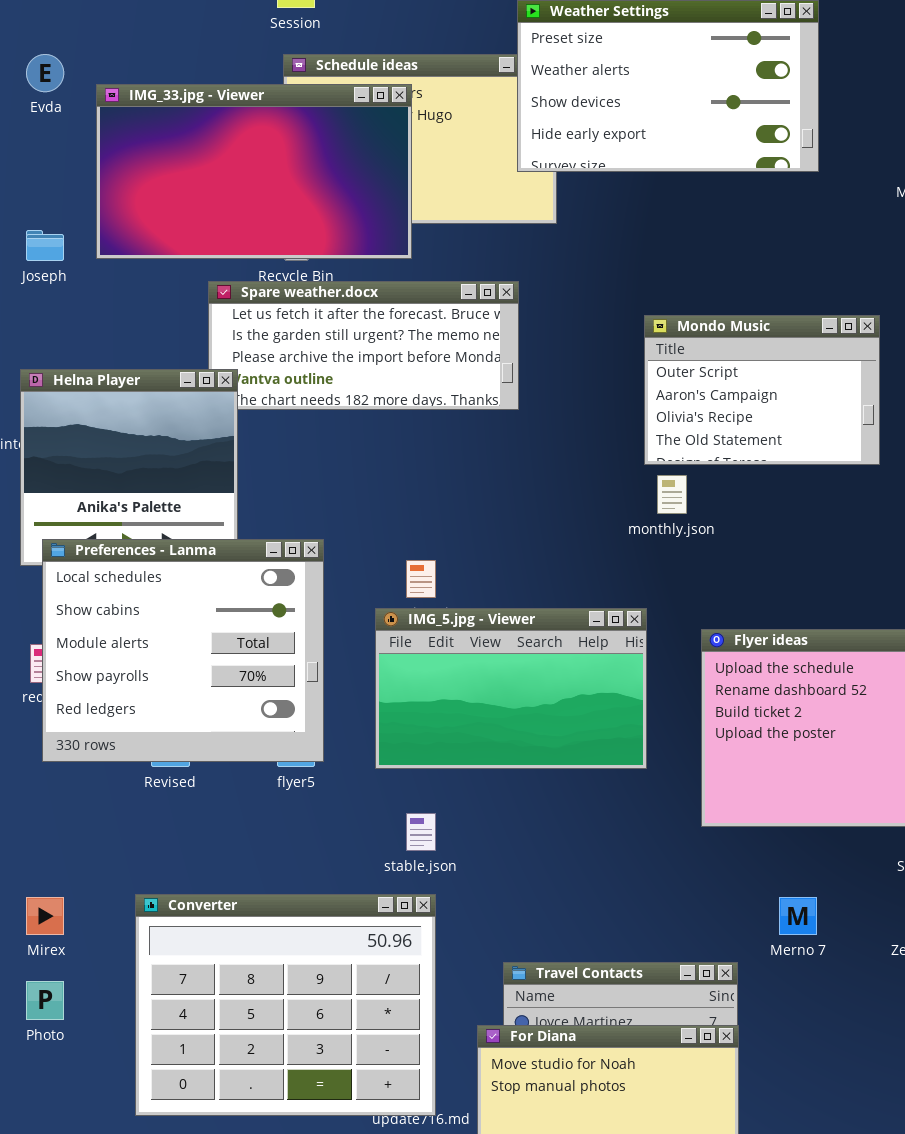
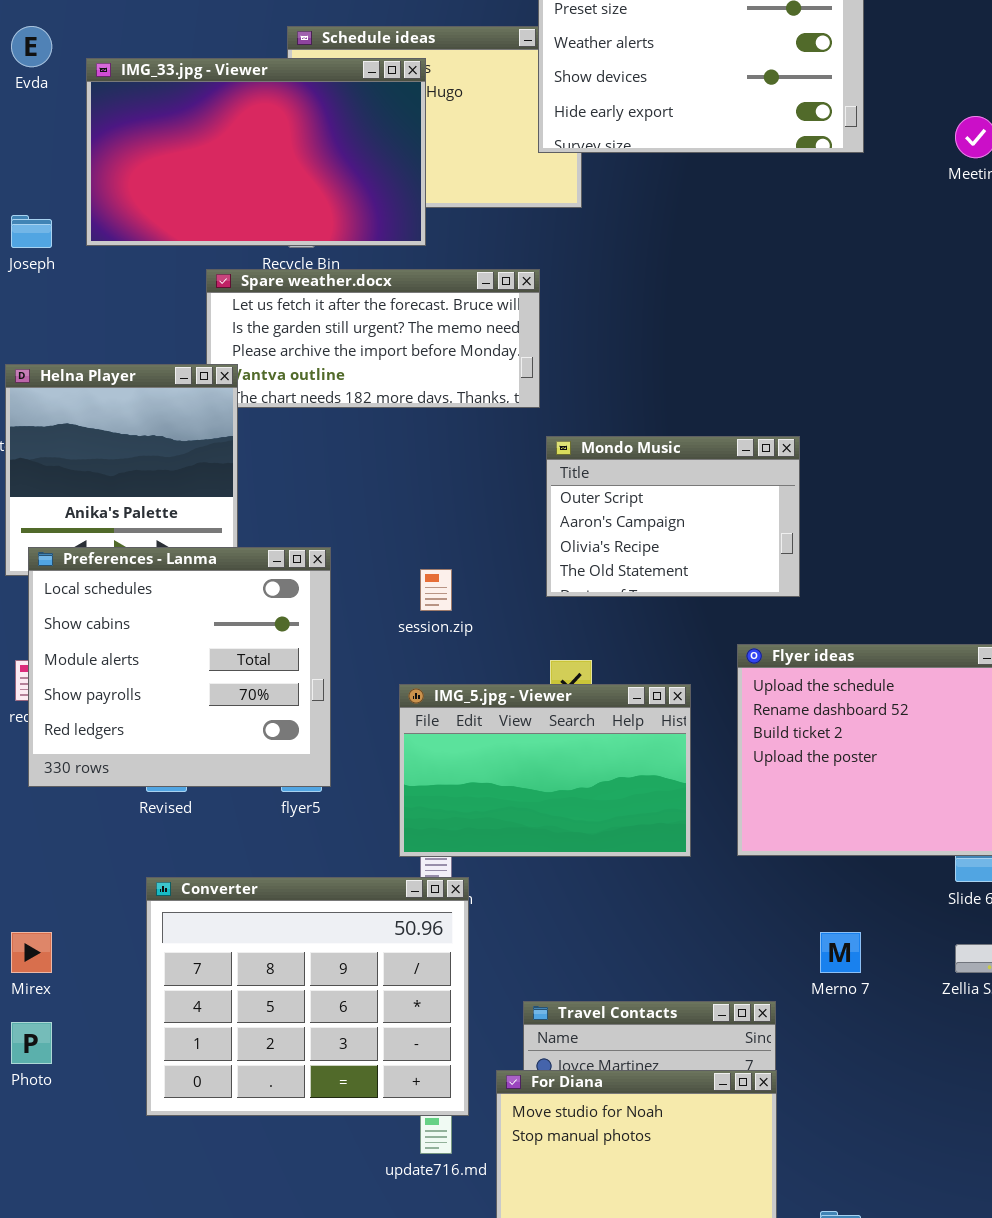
Mondo Music: [644,315,880,465] -> [546,436,800,597], moved
IMG_5.jpg - Viewer: [375,608,647,769] -> [399,684,691,857], moved
Converter: [135,894,436,1116] -> [146,877,469,1116], moved

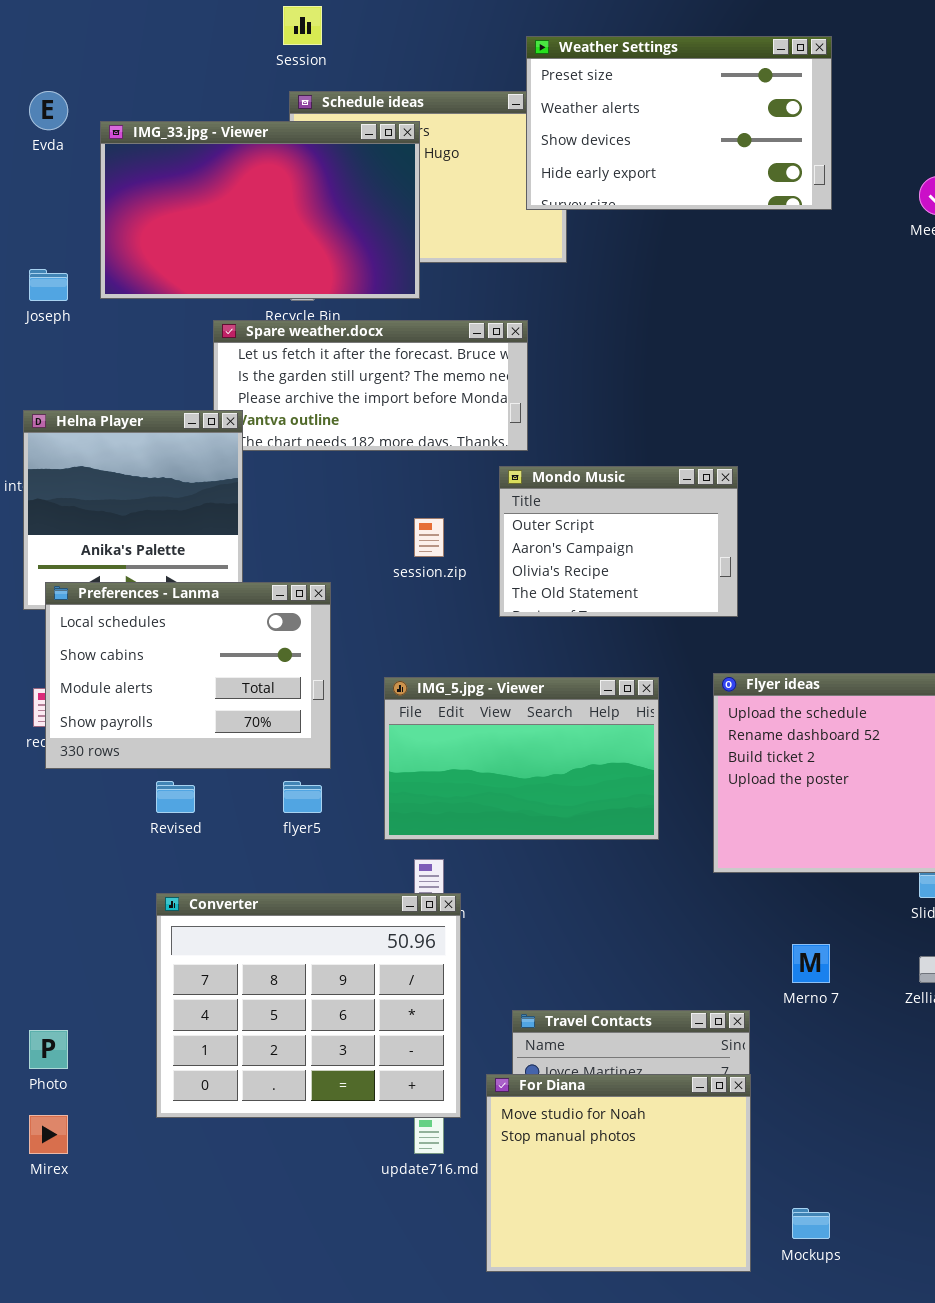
Mondo Music: [546,436,800,597] -> [499,466,738,617], moved
Preferences - Lanma: [28,547,331,787] -> [45,582,331,769], resized
session.zip: [420,569,452,611] -> [414,518,444,557], moved
IMG_5.jpg - Viewer: [399,684,691,857] -> [384,677,659,840], moved
Mirex: [11,932,52,973] -> [29,1115,68,1154], moved

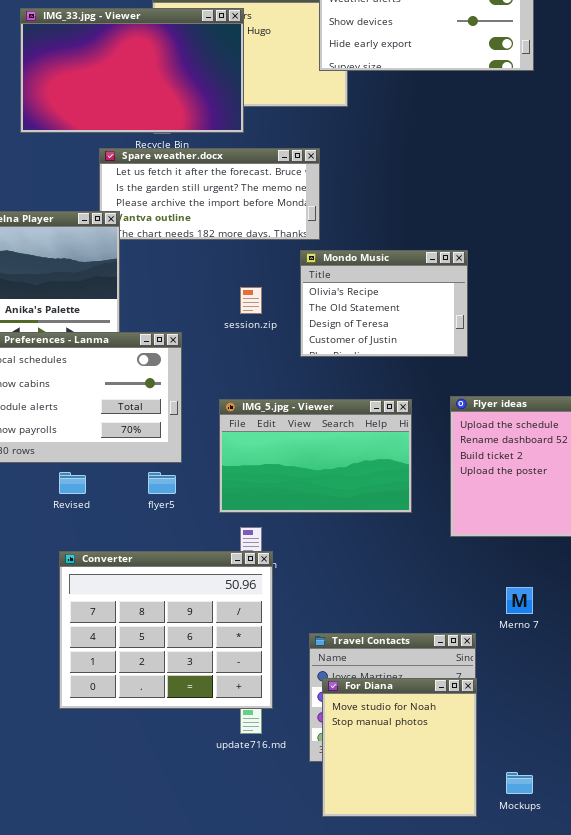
Mondo Music: [499,466,738,617] -> [300,250,468,357], scrolled down 2 rows
For Diana: [486,1074,751,1272] -> [322,678,477,817], resized

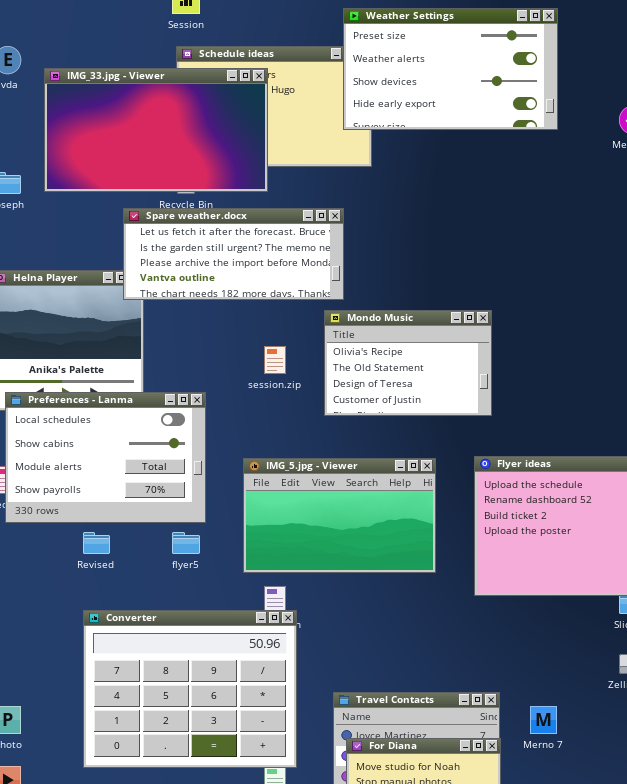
Spare weather.docx: [99,148,320,240] -> [123,208,344,300], raised
Merno 7: [506,587,533,614] -> [530,706,557,734], moved

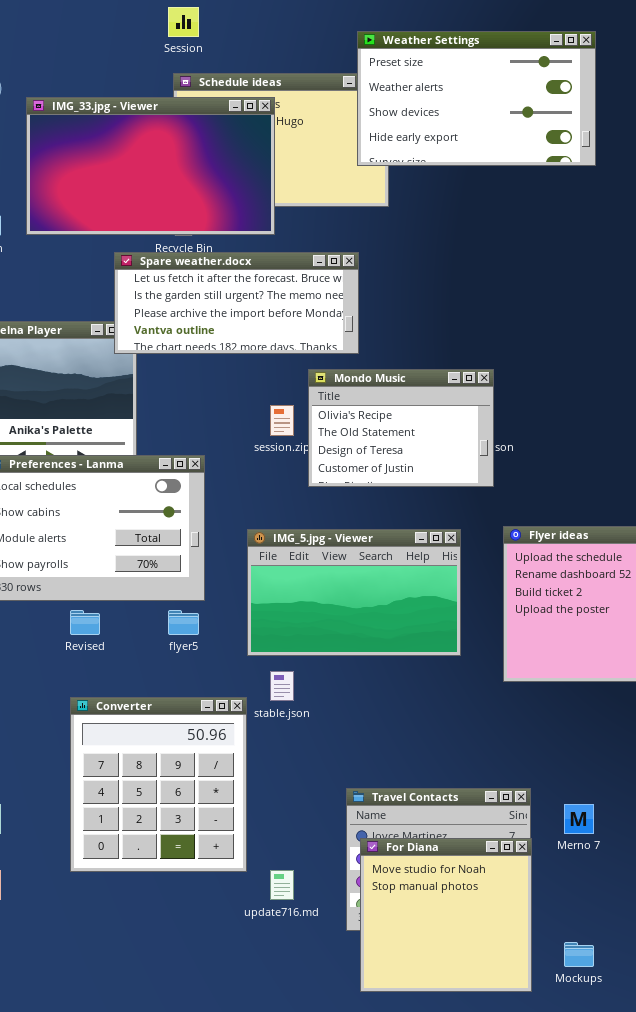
Mondo Music: [324,310,492,416] -> [308,369,494,487], moved
Converter: [83,610,297,768] -> [70,697,247,872], resized

